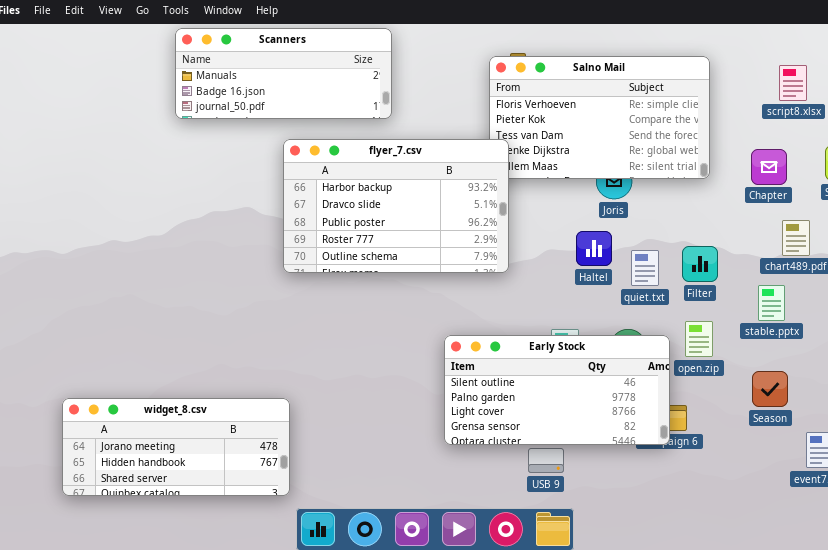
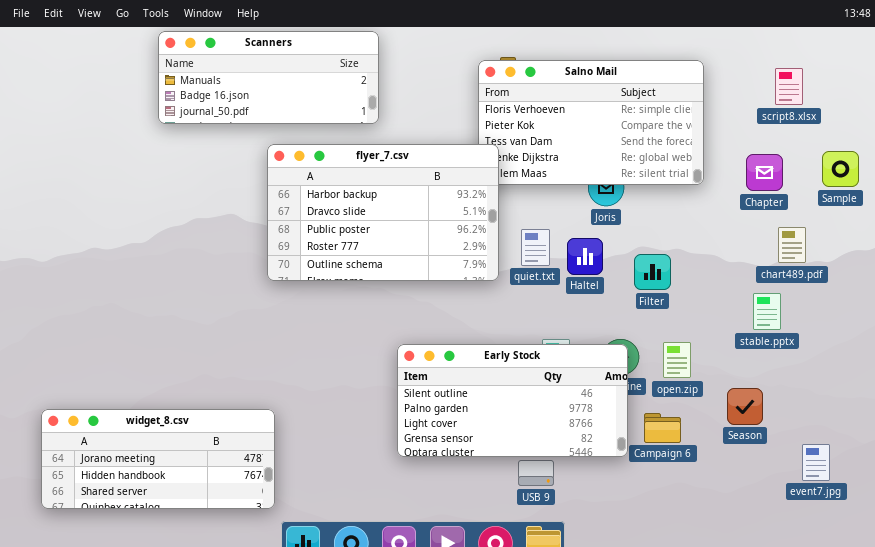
Filter: [682,246,718,282] -> [634,254,671,290], moved
quiet.txt: [631,250,659,286] -> [521,229,550,266], moved
open.zip: [685,321,713,357] -> [663,342,691,378], moved
Early Stock: [444,335,670,445] -> [397,344,628,457], moved
Season: [752,371,788,407] -> [727,388,763,425], moved

